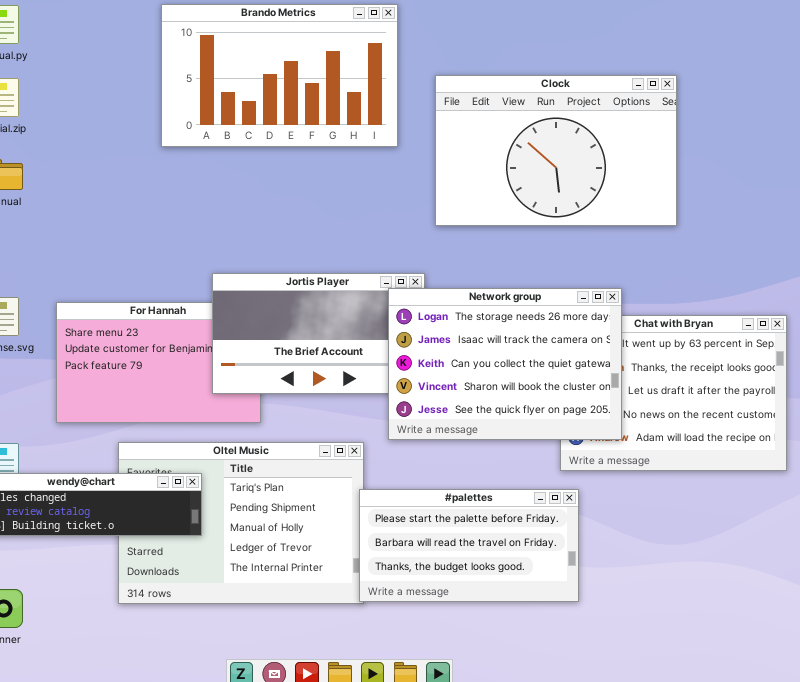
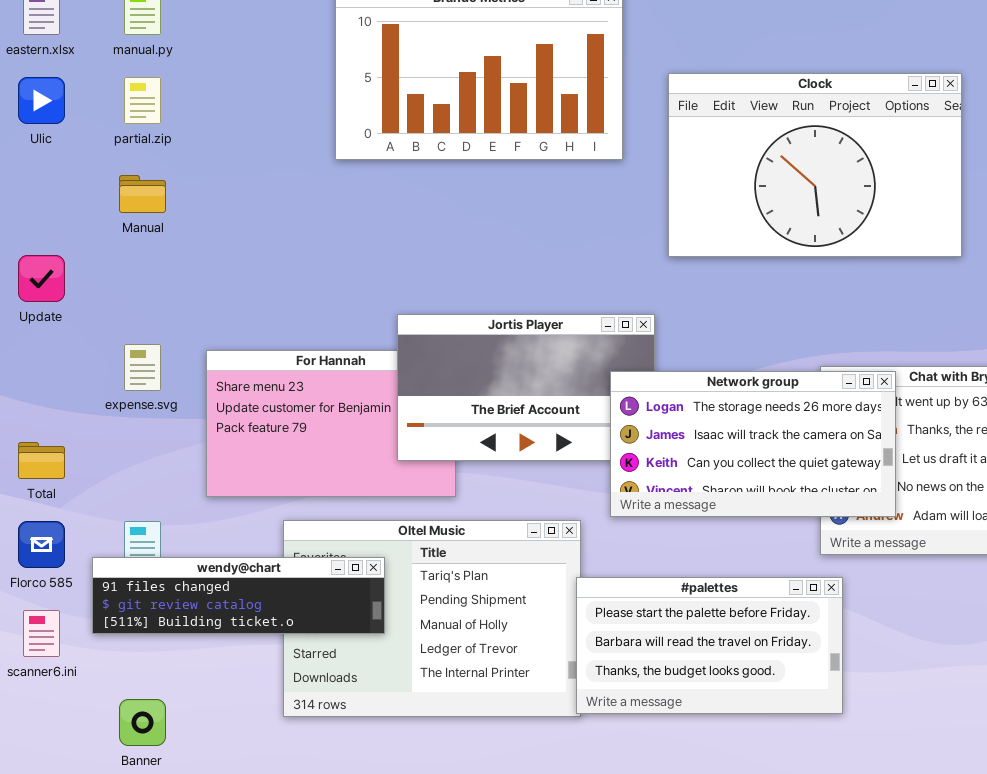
Network group: [388,288,622,440] -> [610,371,896,517], resized

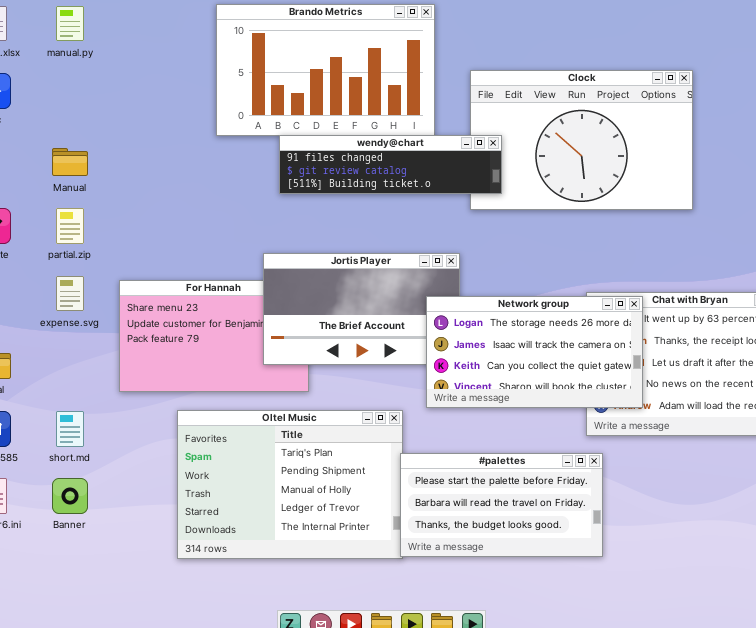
partial.zip: [124,77,161,124] -> [56,208,84,244], moved
wendy@chart: [92,557,385,634] -> [279,135,502,194], moved
Banner: [119,699,166,746] -> [52,478,88,514], moved

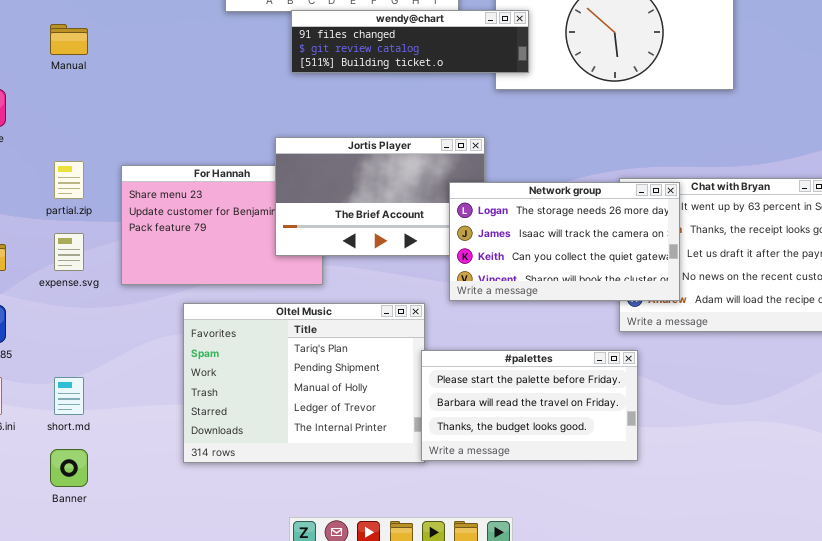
partial.zip: [56,208,84,244] -> [54,161,84,199], moved
expense.svg: [56,276,84,311] -> [54,233,84,271], moved
short.md: [56,411,84,447] -> [54,377,84,415], moved
Banner: [52,478,88,514] -> [50,449,88,487], moved

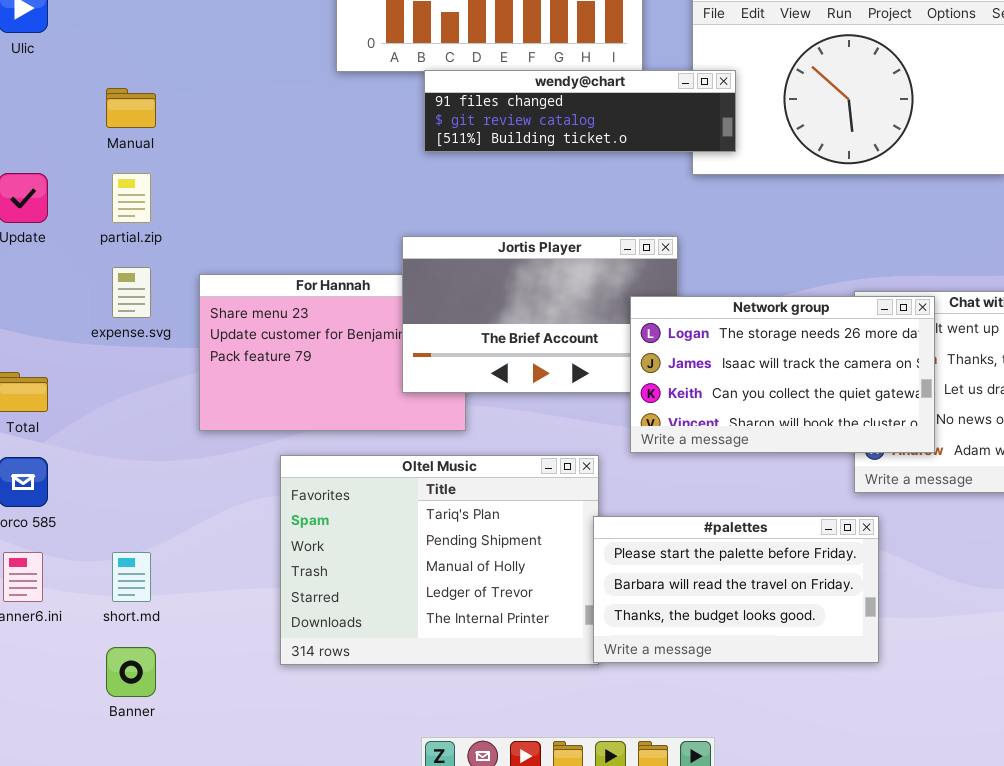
partial.zip: [54,161,84,199] -> [112,173,151,223], moved
expense.svg: [54,233,84,271] -> [112,267,151,318], moved

